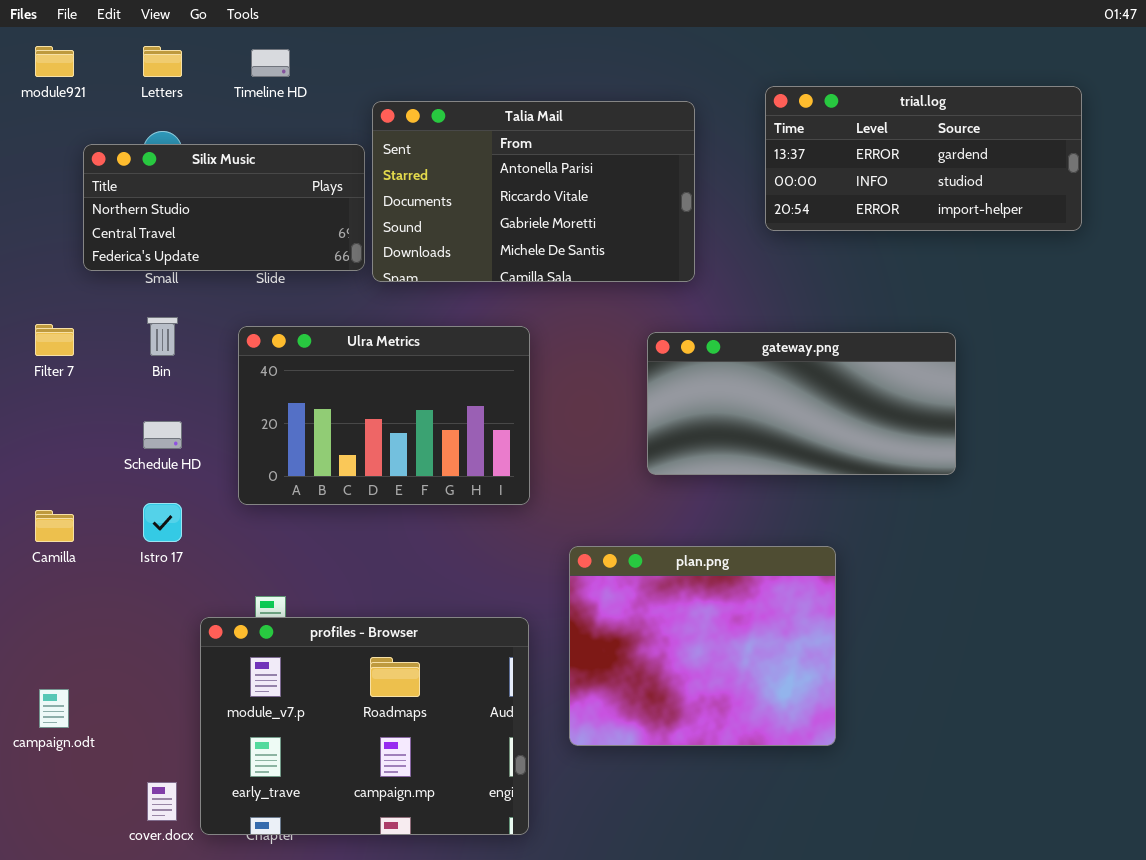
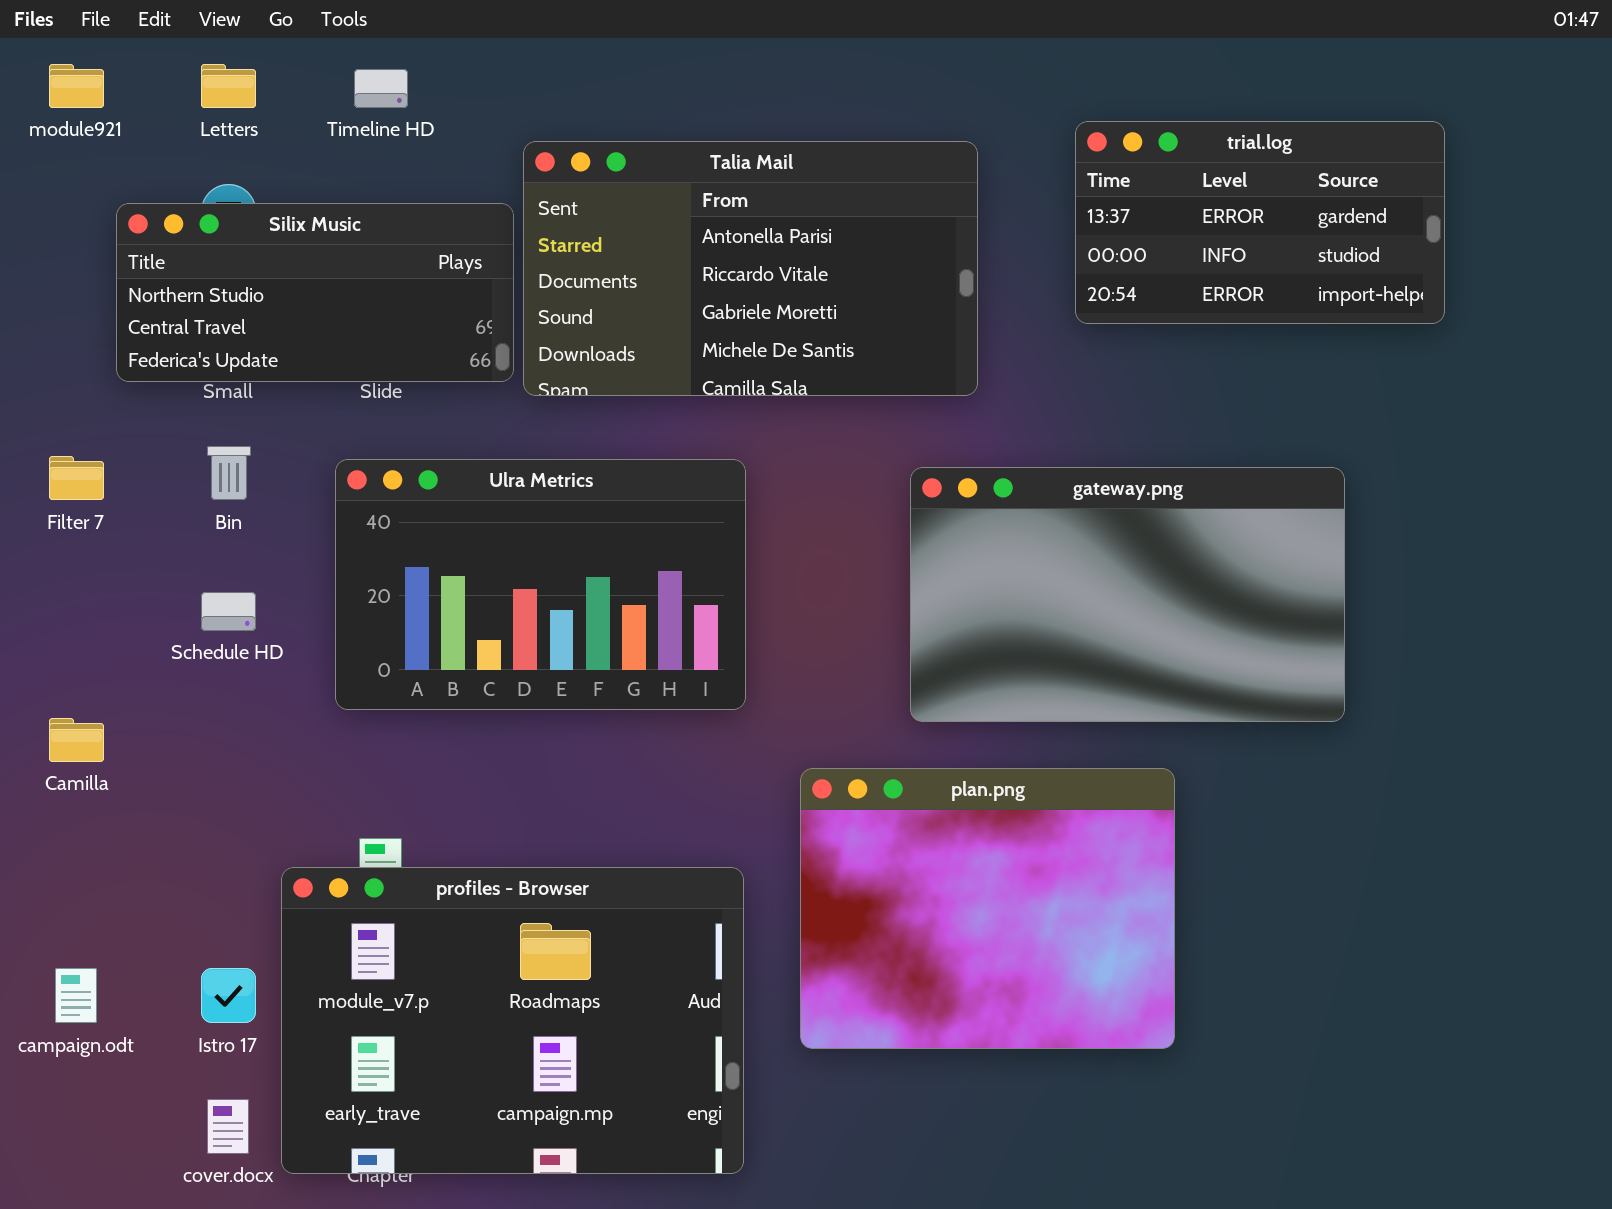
trial.log: [765,86,1082,231] -> [1075,121,1445,324], resized
gateway.png: [647,332,956,475] -> [910,467,1345,722], resized
Istro 17: [143,503,182,542] -> [201,968,256,1023], moved

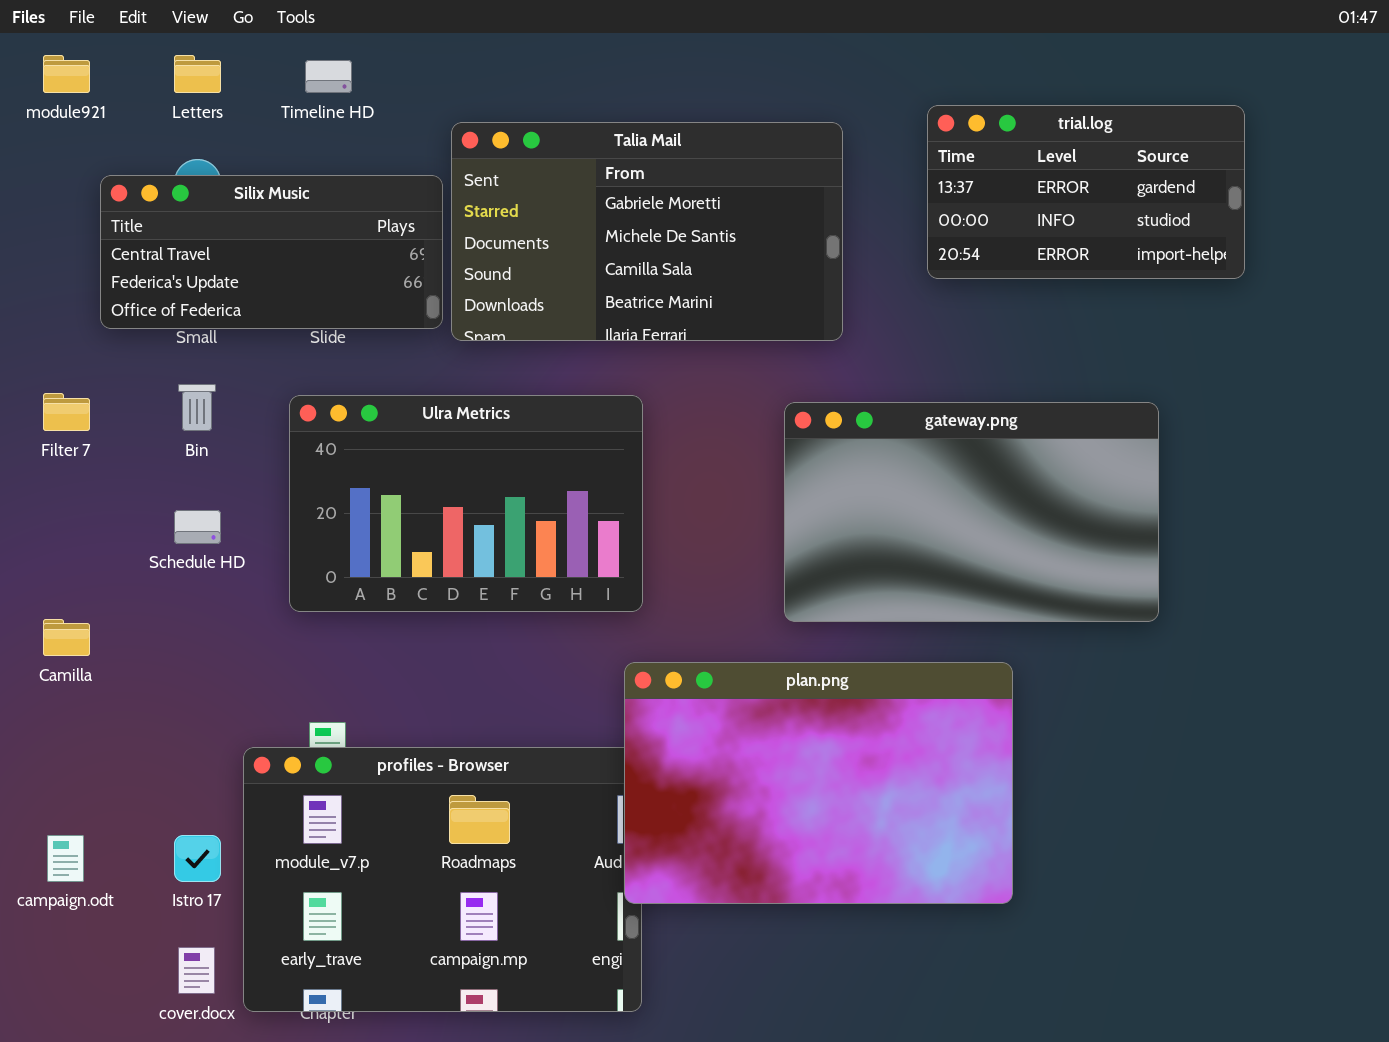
Talia Mail: [523,141,978,396] -> [451,122,843,341], scrolled down 2 rows
Silix Music: [116,203,514,382] -> [100,175,443,329], scrolled down 1 row
plan.png: [800,768,1175,1049] -> [624,662,1013,904], resized

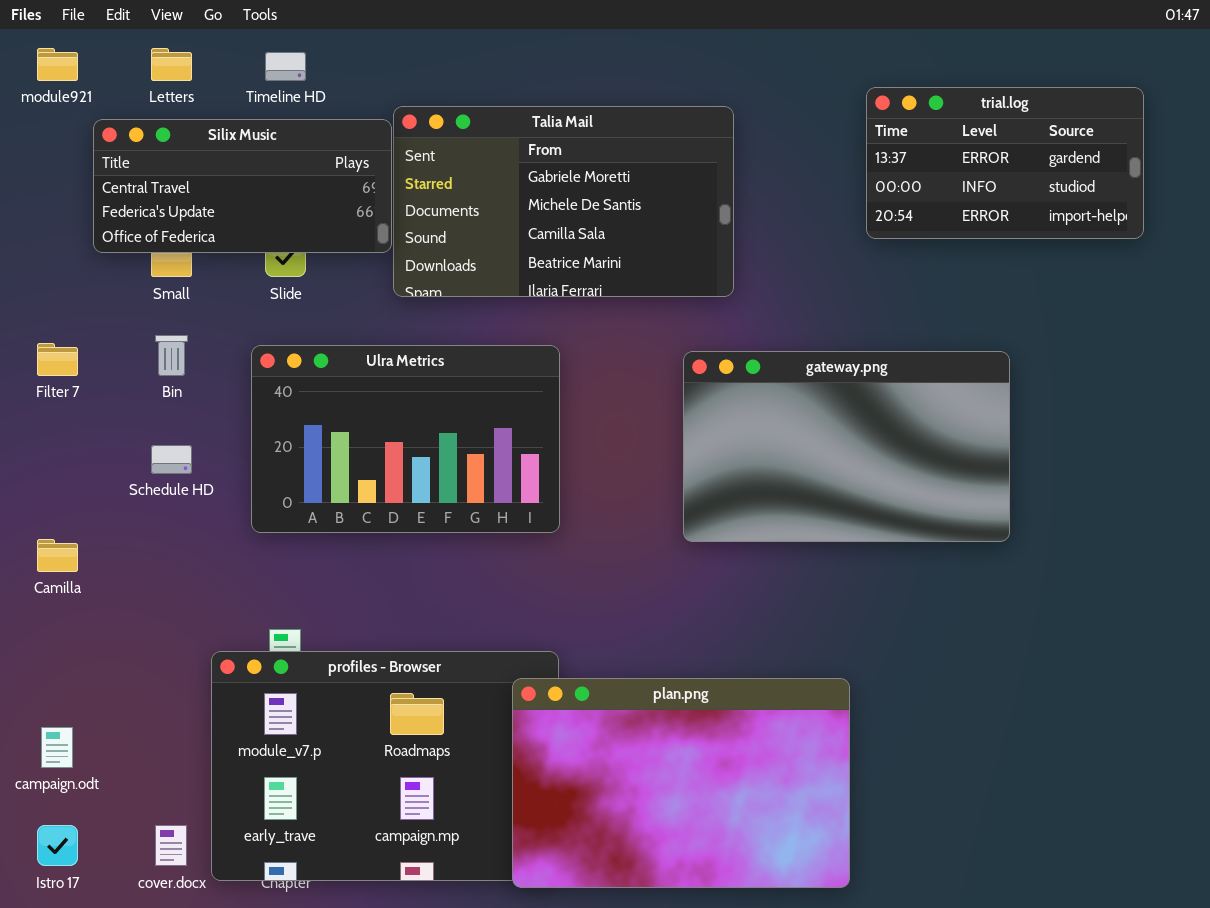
trial.log: [927,105,1245,279] -> [866,87,1144,239], moved
Silix Music: [100,175,443,329] -> [93,119,392,253], moved
plan.png: [624,662,1013,904] -> [512,678,850,888], moved
Istro 17: [174,835,221,882] -> [37,825,78,866], moved

